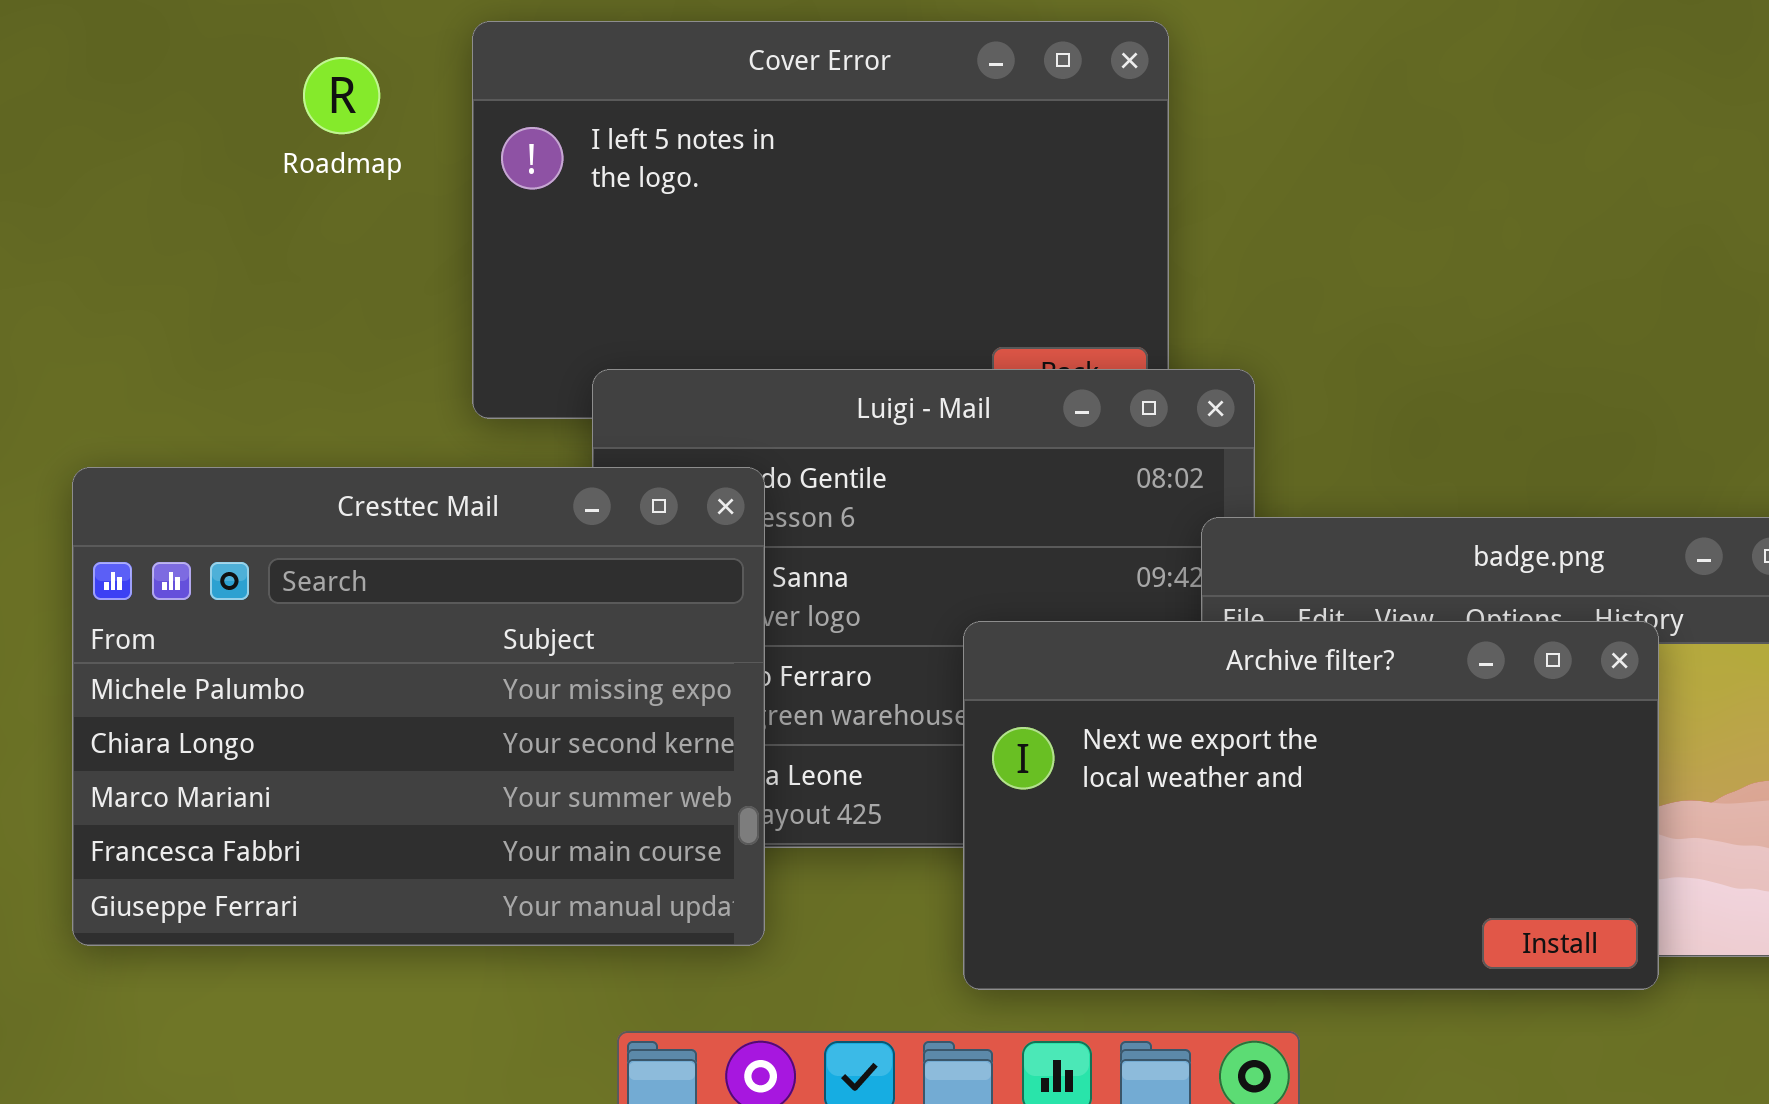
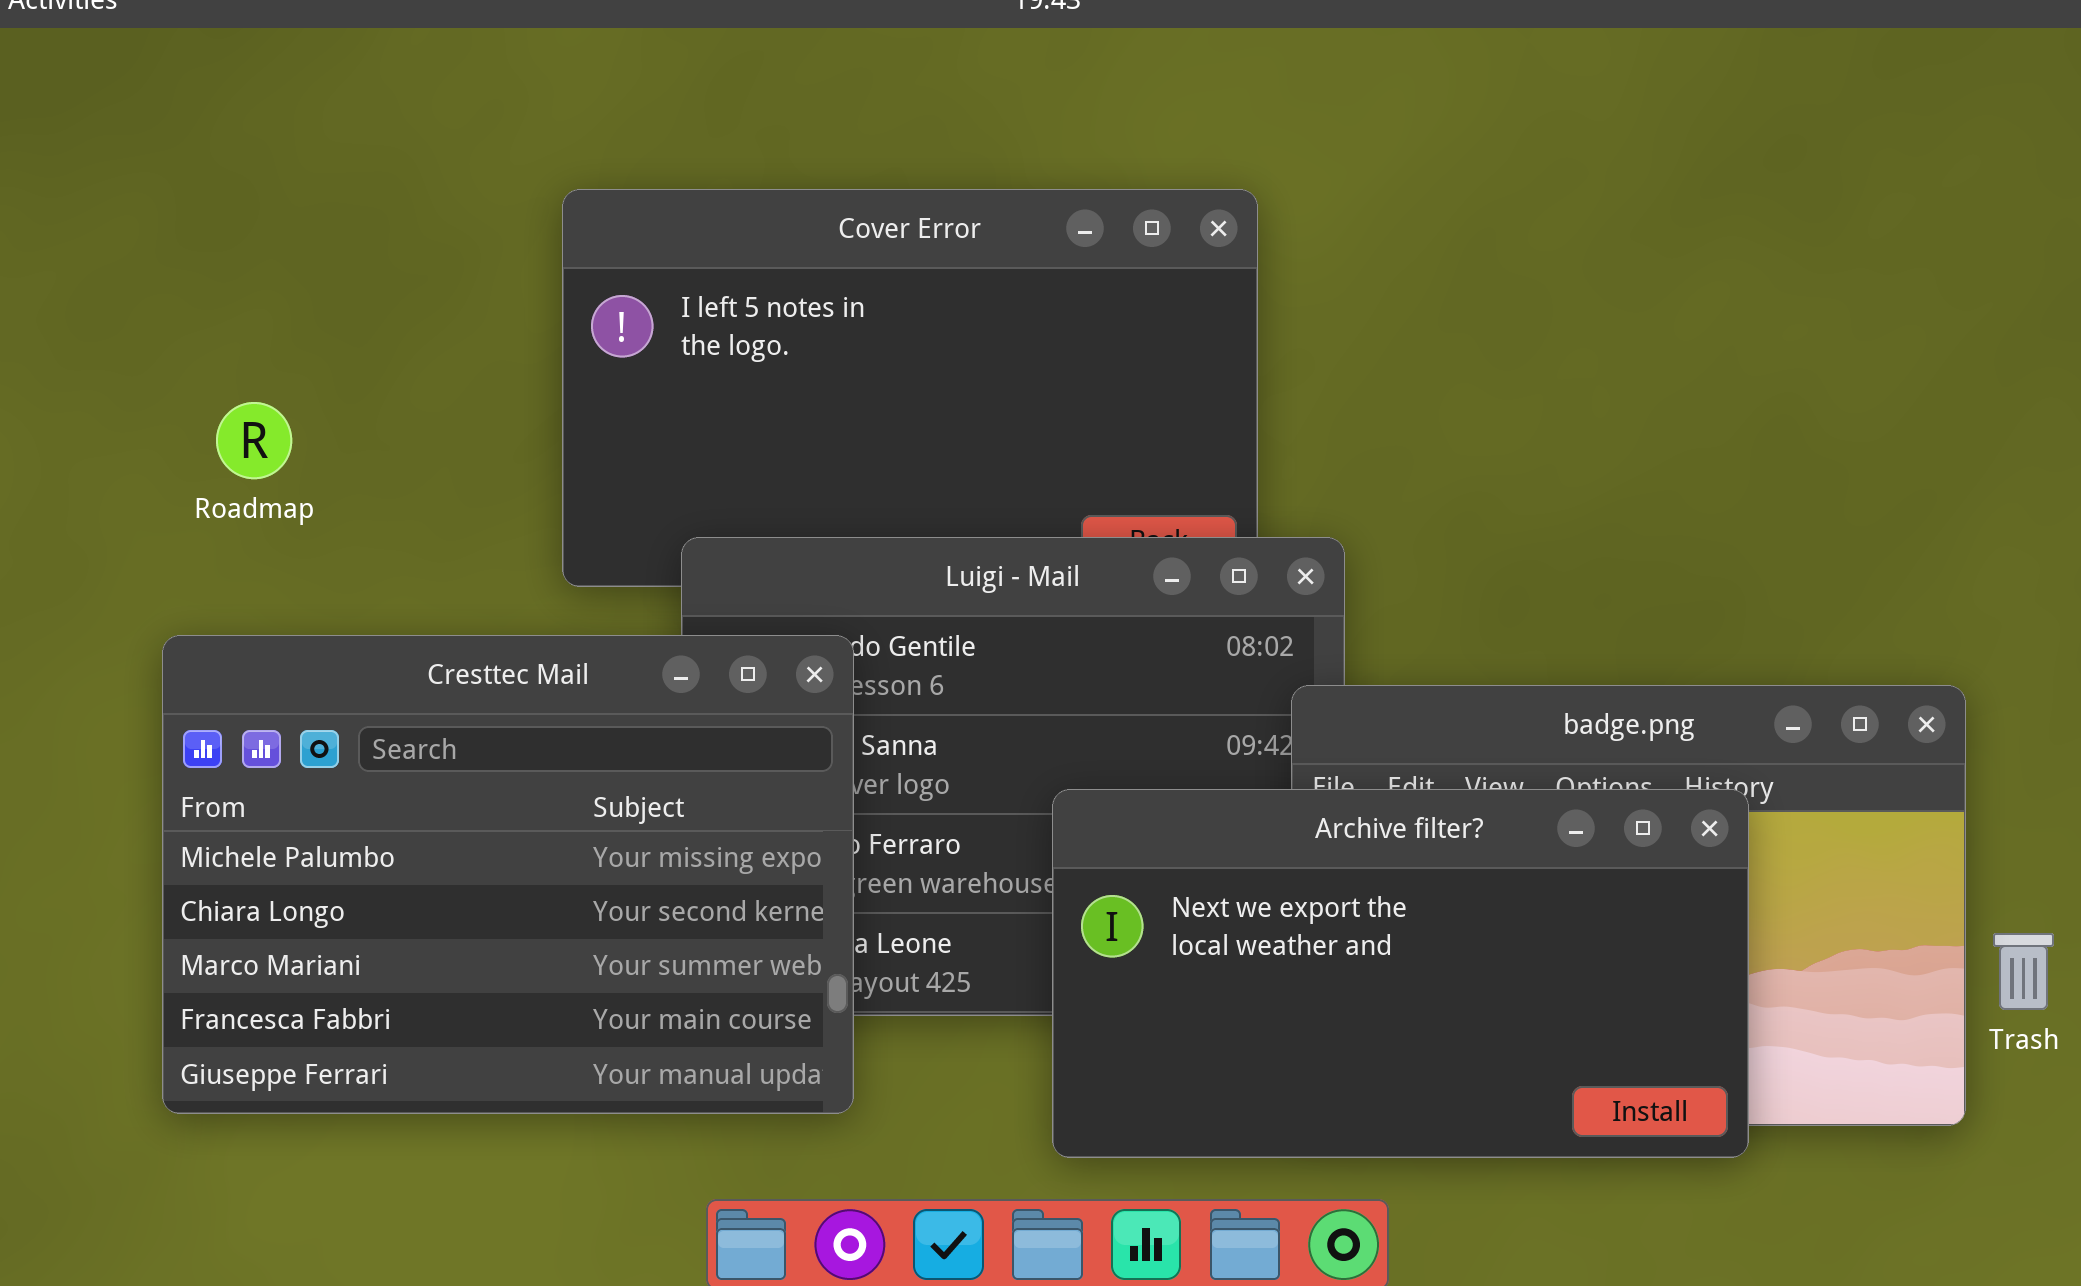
Roadmap: [303,57,380,134] -> [216,402,292,479], moved

